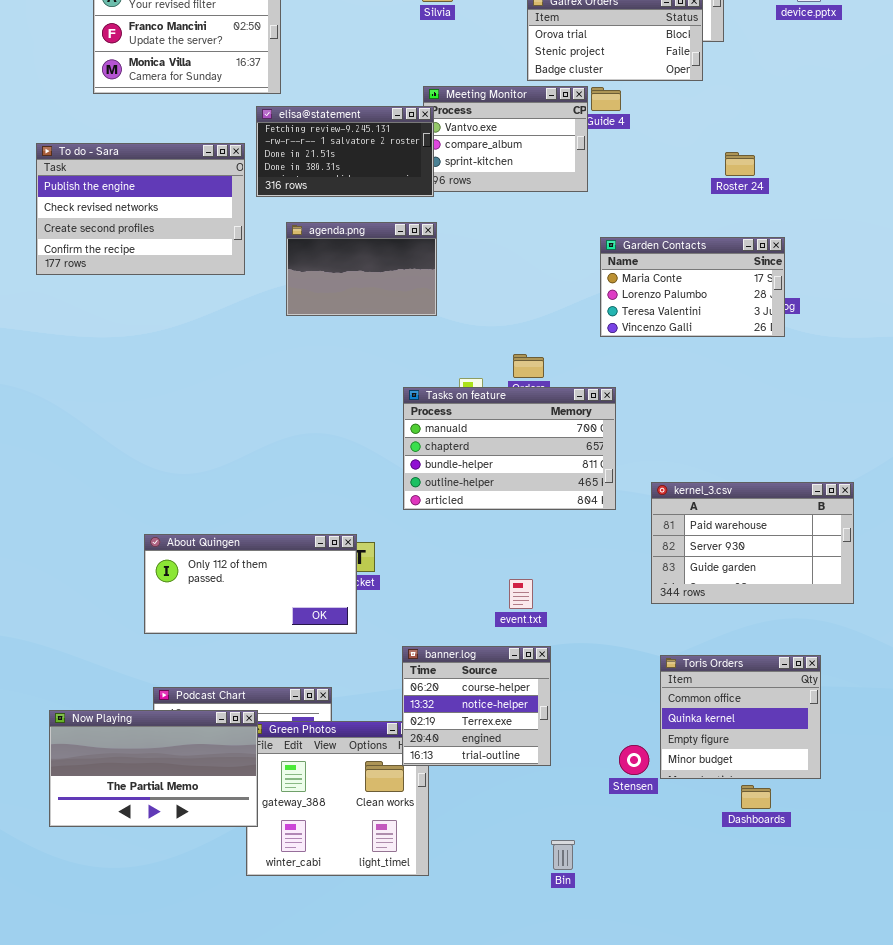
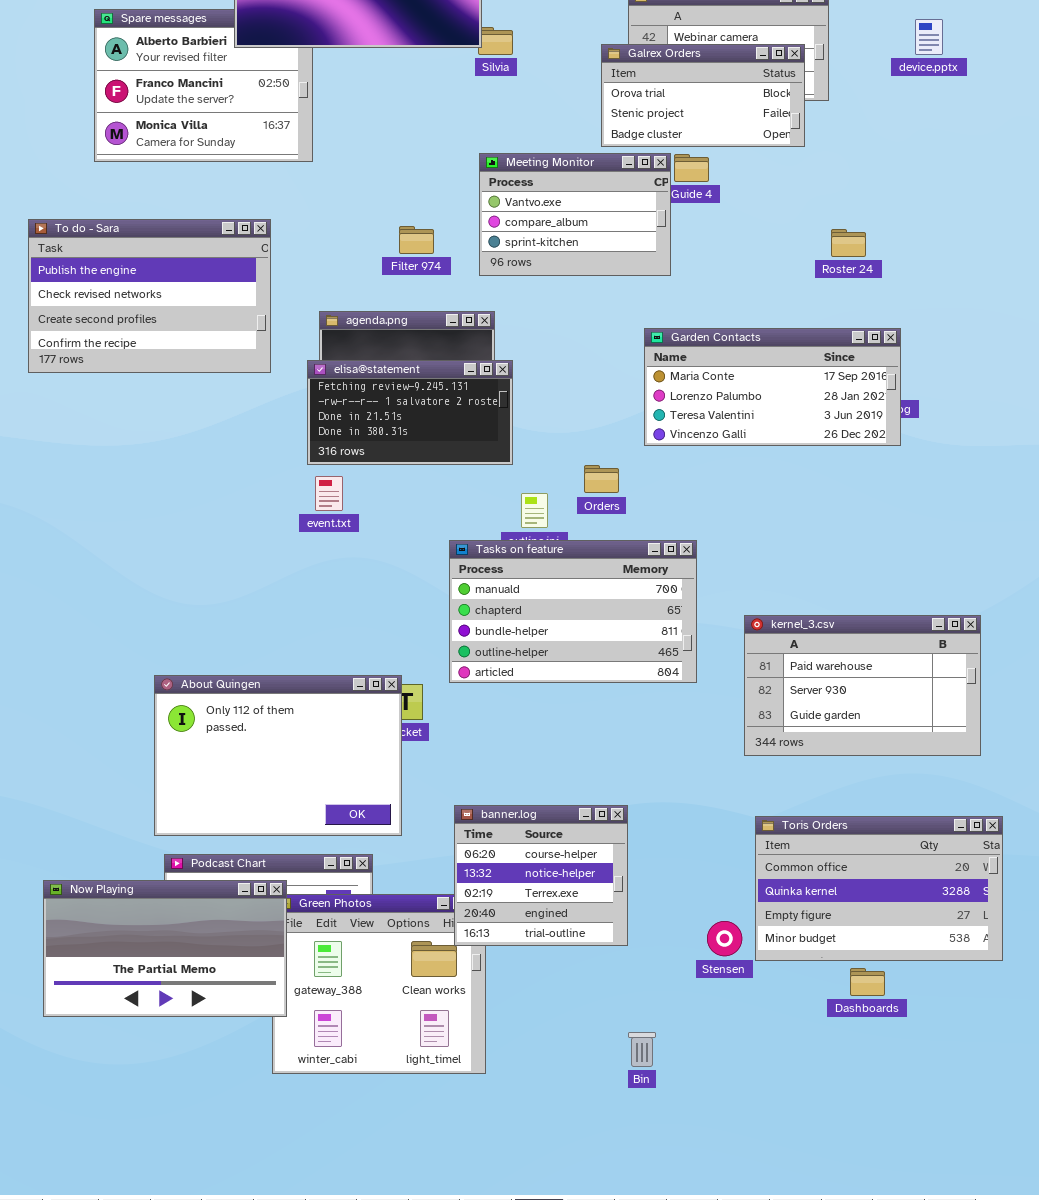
elisa@statement: [256,106,434,197] -> [307,360,513,465], moved
Garden Contacts: [600,237,785,337] -> [644,328,901,446], resized
Tasks on feature: [403,387,616,510] -> [449,540,697,683], moved
About Quingen: [144,534,357,634] -> [154,675,402,836], resized
event.txt: [509,579,533,609] -> [315,476,343,511], moved
Toris Orders: [660,655,821,779] -> [755,816,1003,961], resized

